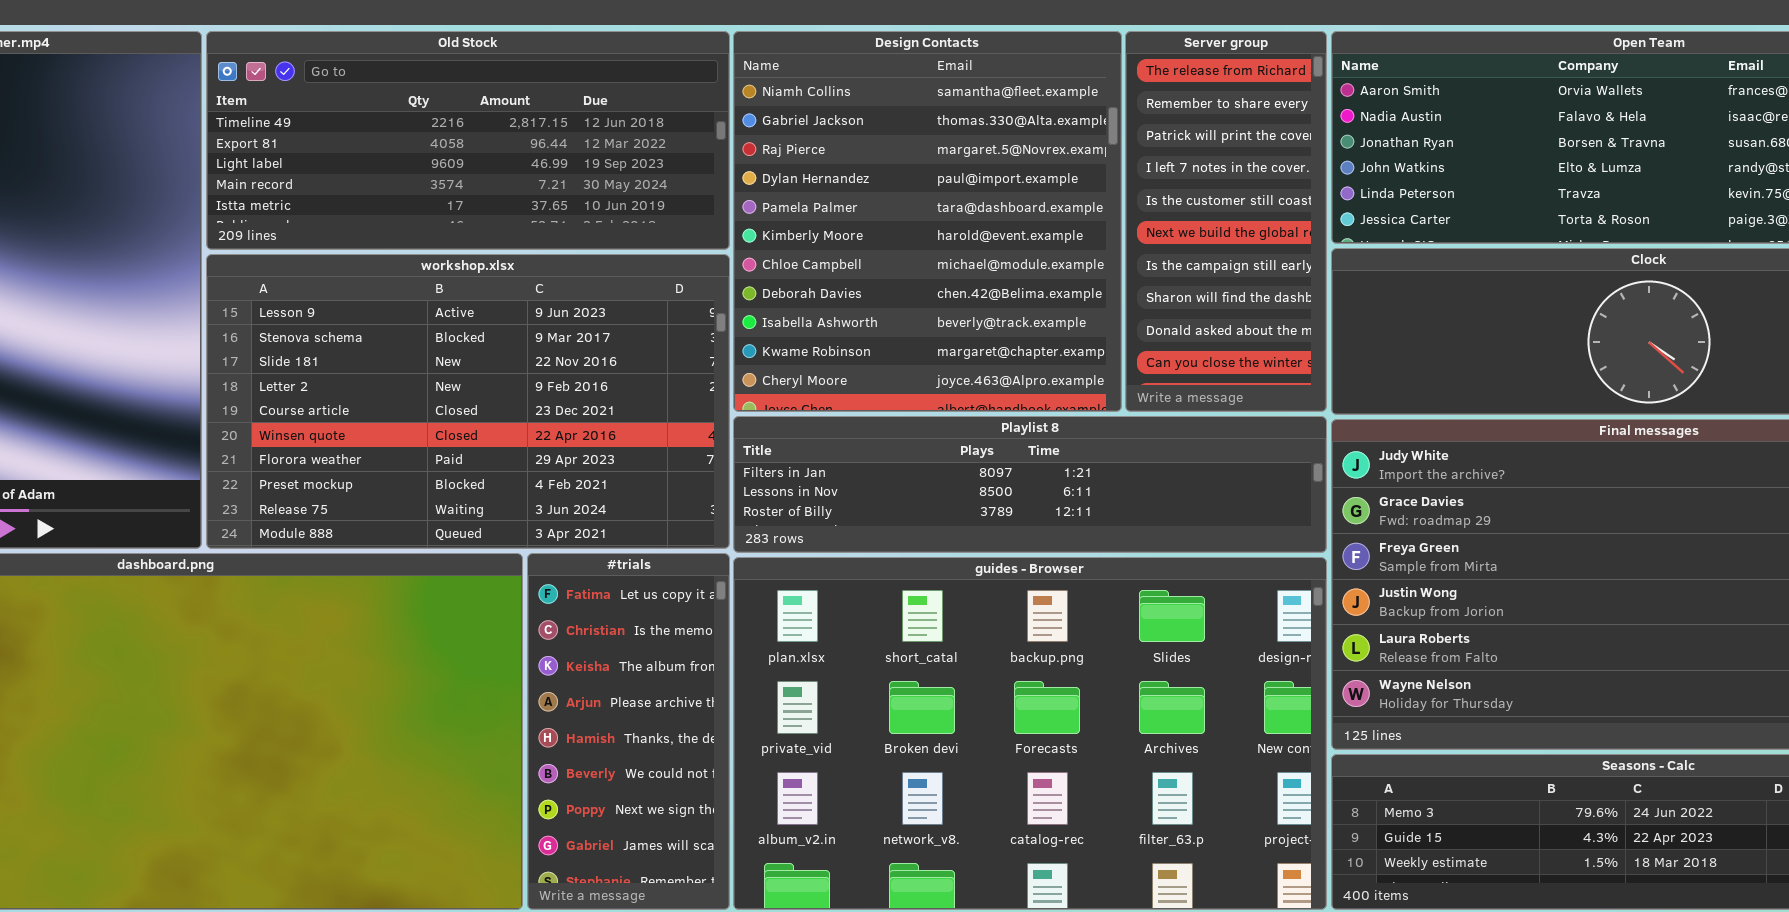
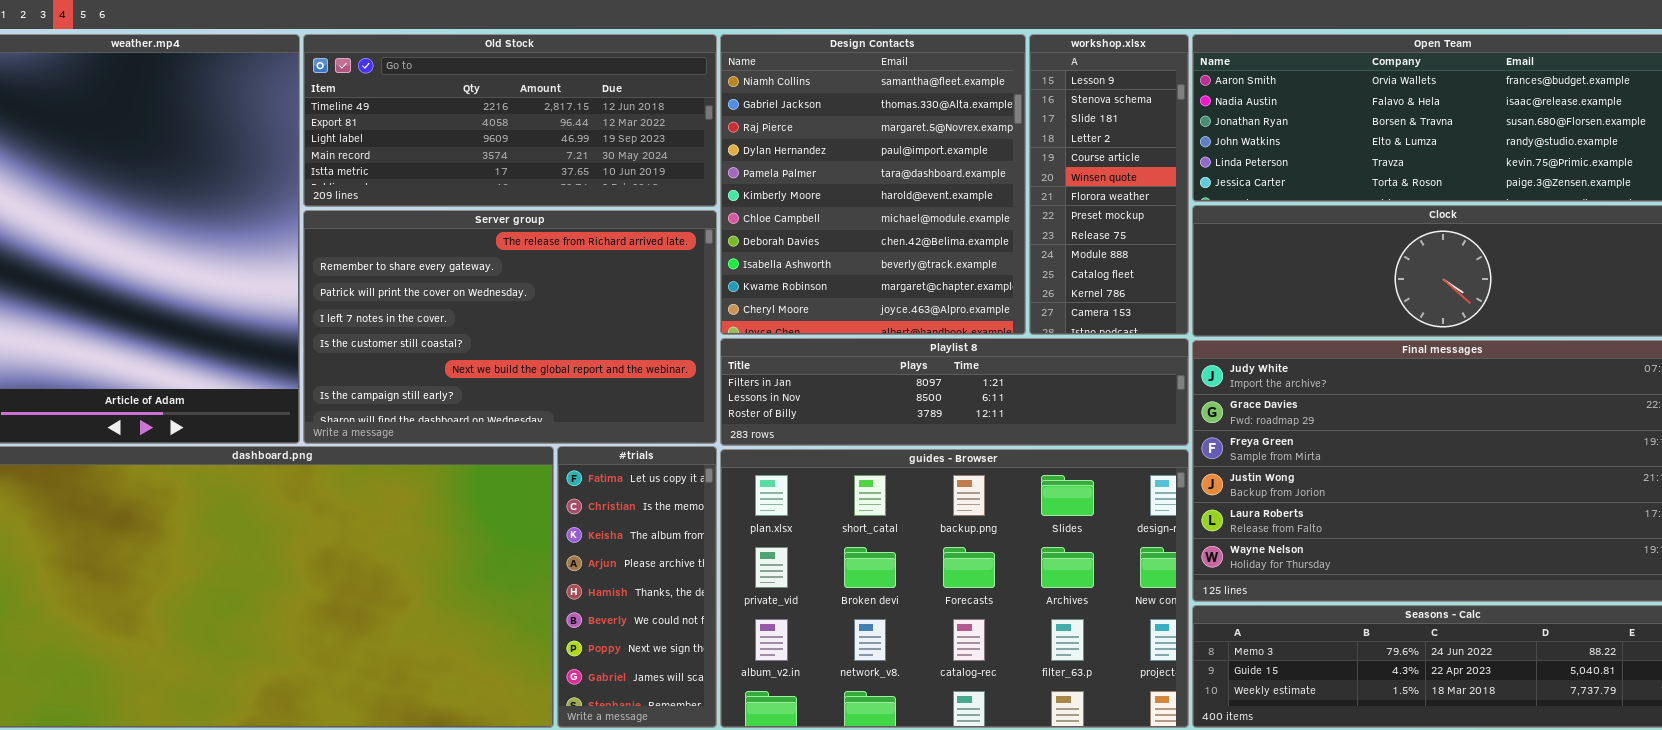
Server group: [1125,31,1327,412] -> [303,210,717,444], moved, resized
workshop.xlsx: [206,254,730,549] -> [1029,34,1189,335], moved, resized

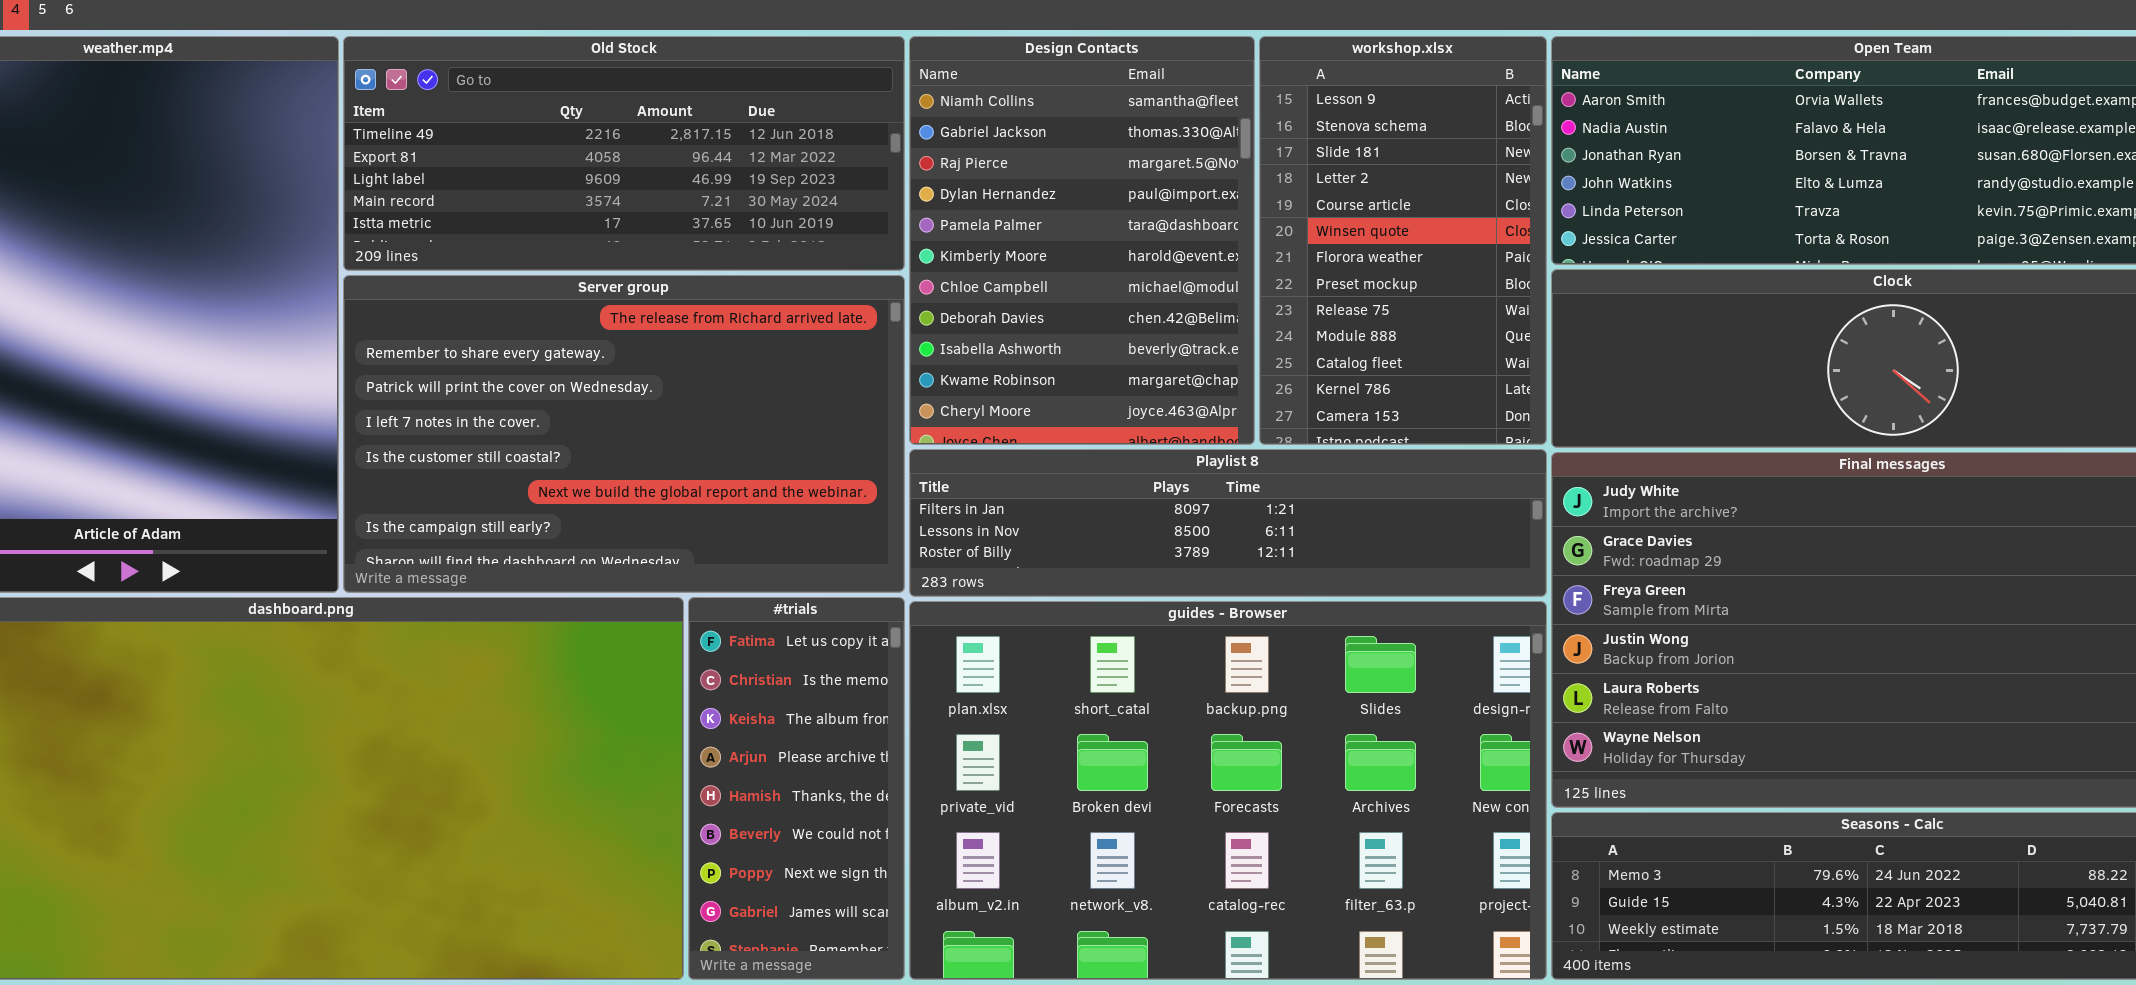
Design Contacts: [720,34,1026,335] -> [909,36,1255,445], resized
workshop.xlsx: [1029,34,1189,335] -> [1259,36,1547,445], resized

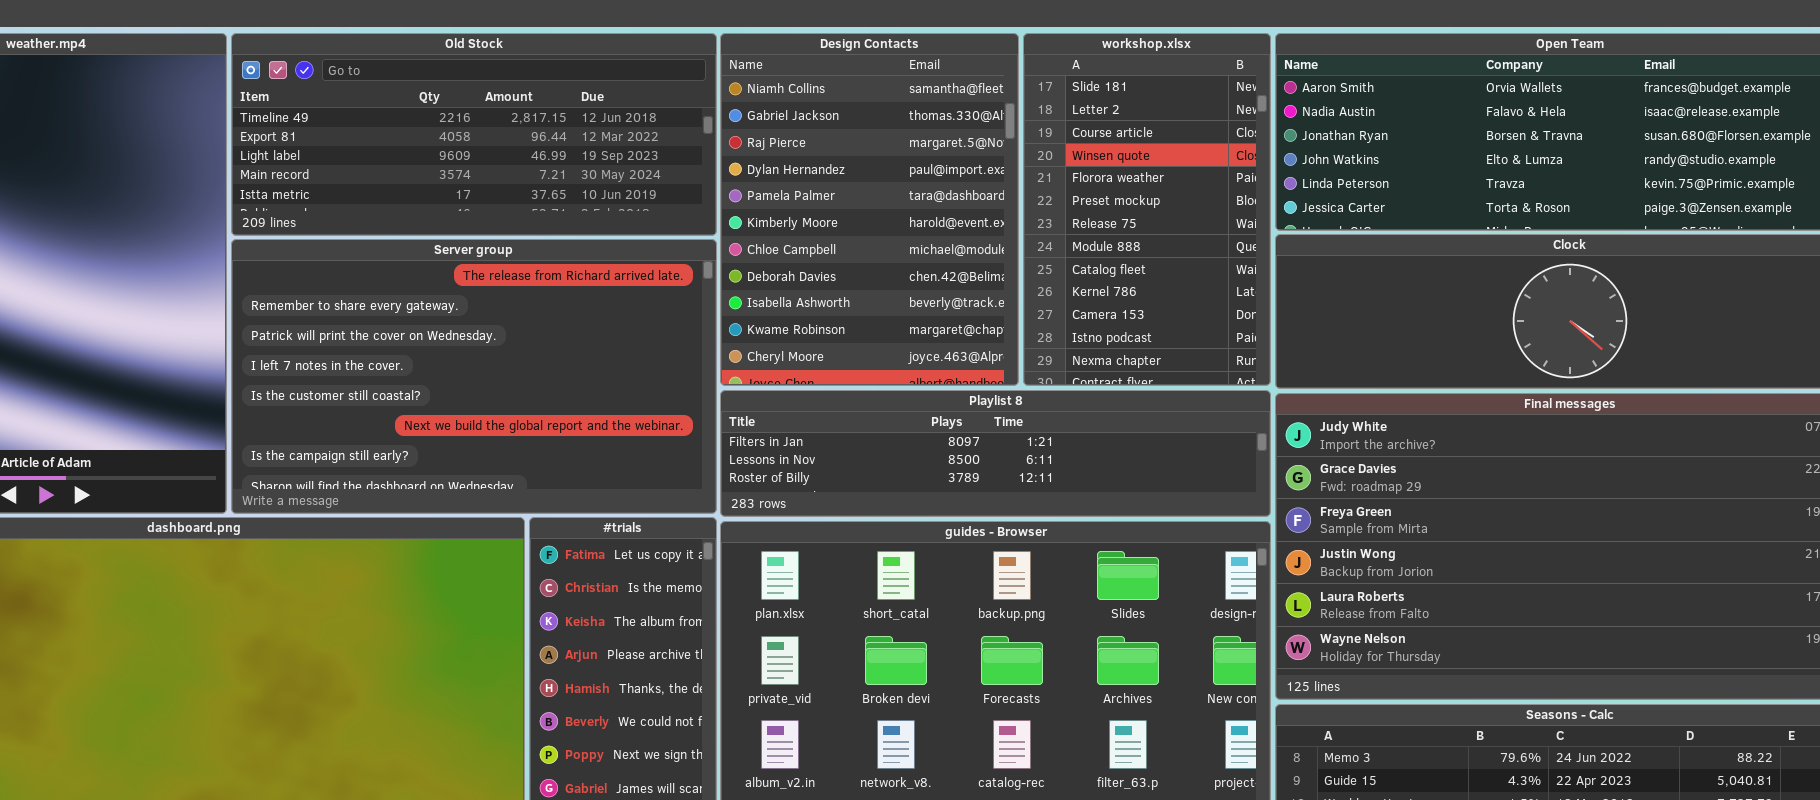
workshop.xlsx: [1259,36,1547,445] -> [1023,33,1271,386], scrolled down 2 rows

